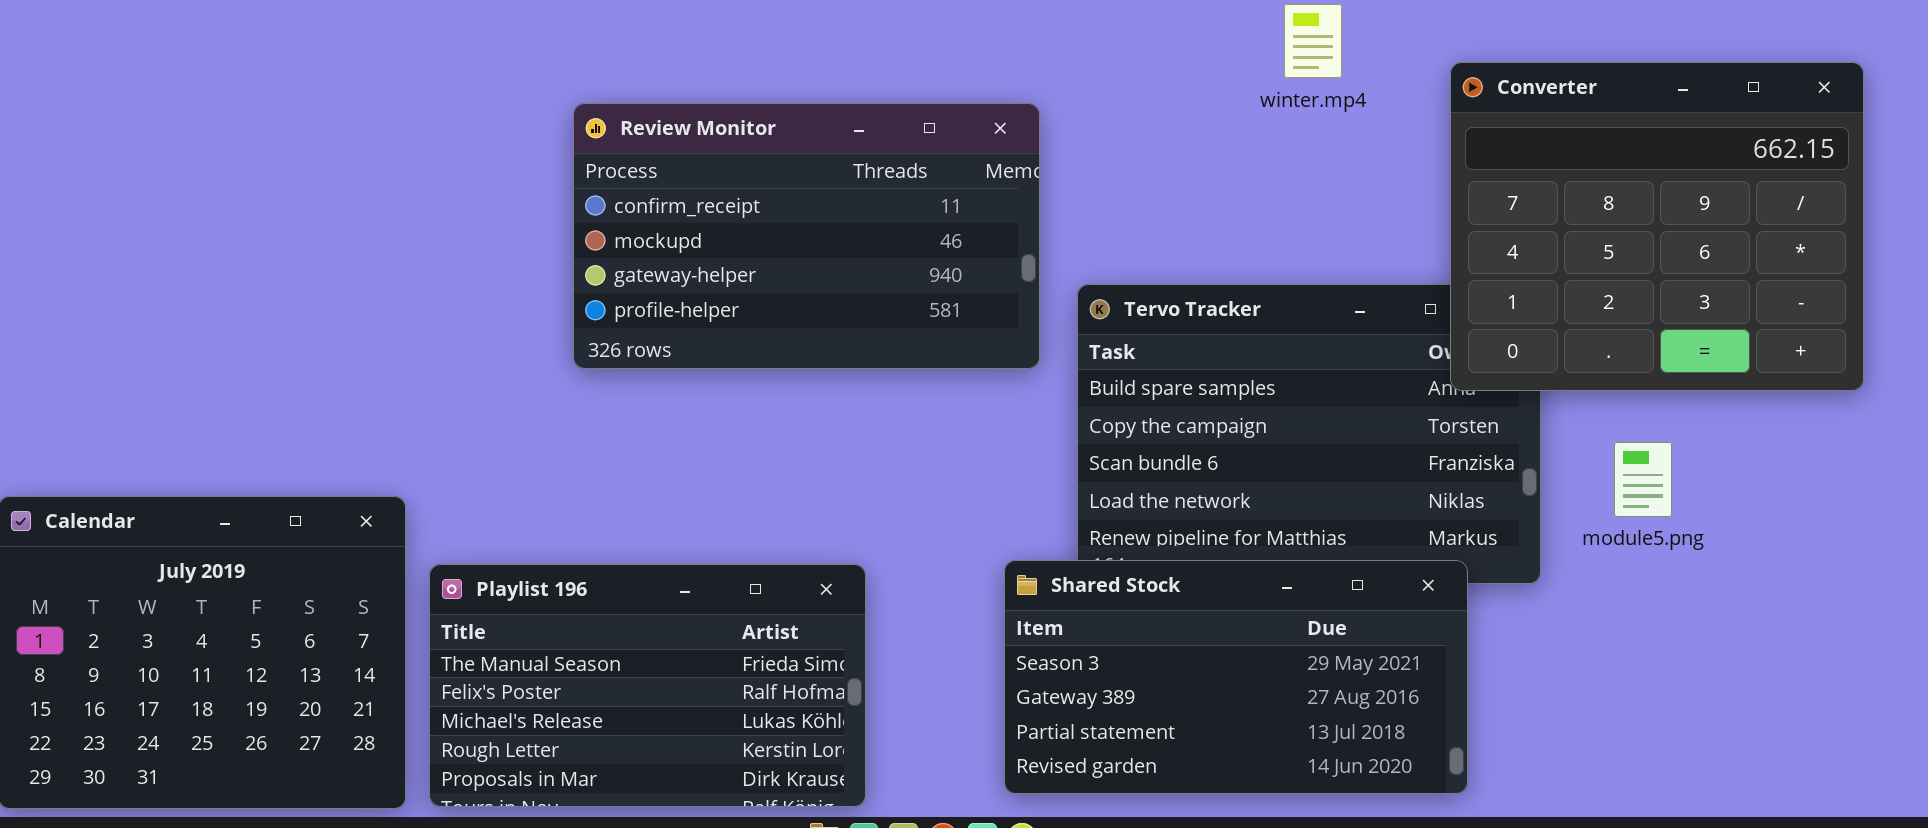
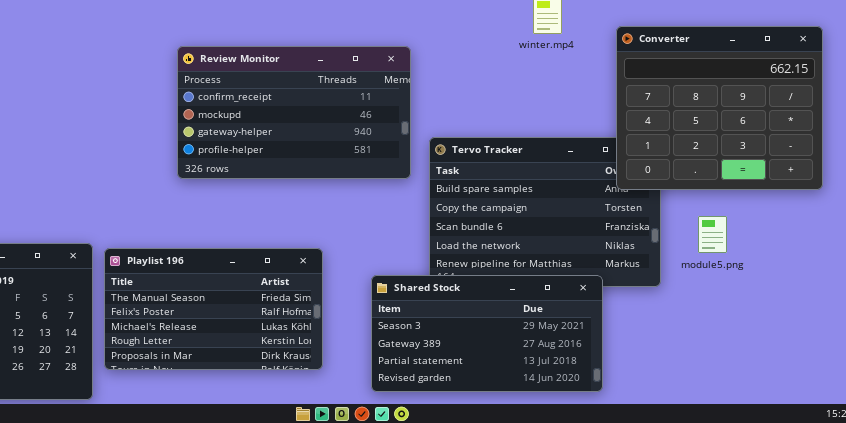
Shared Stock: [1004,560,1468,794] -> [371,275,603,392], moved
Playlist 196: [429,564,866,807] -> [104,248,323,370], moved

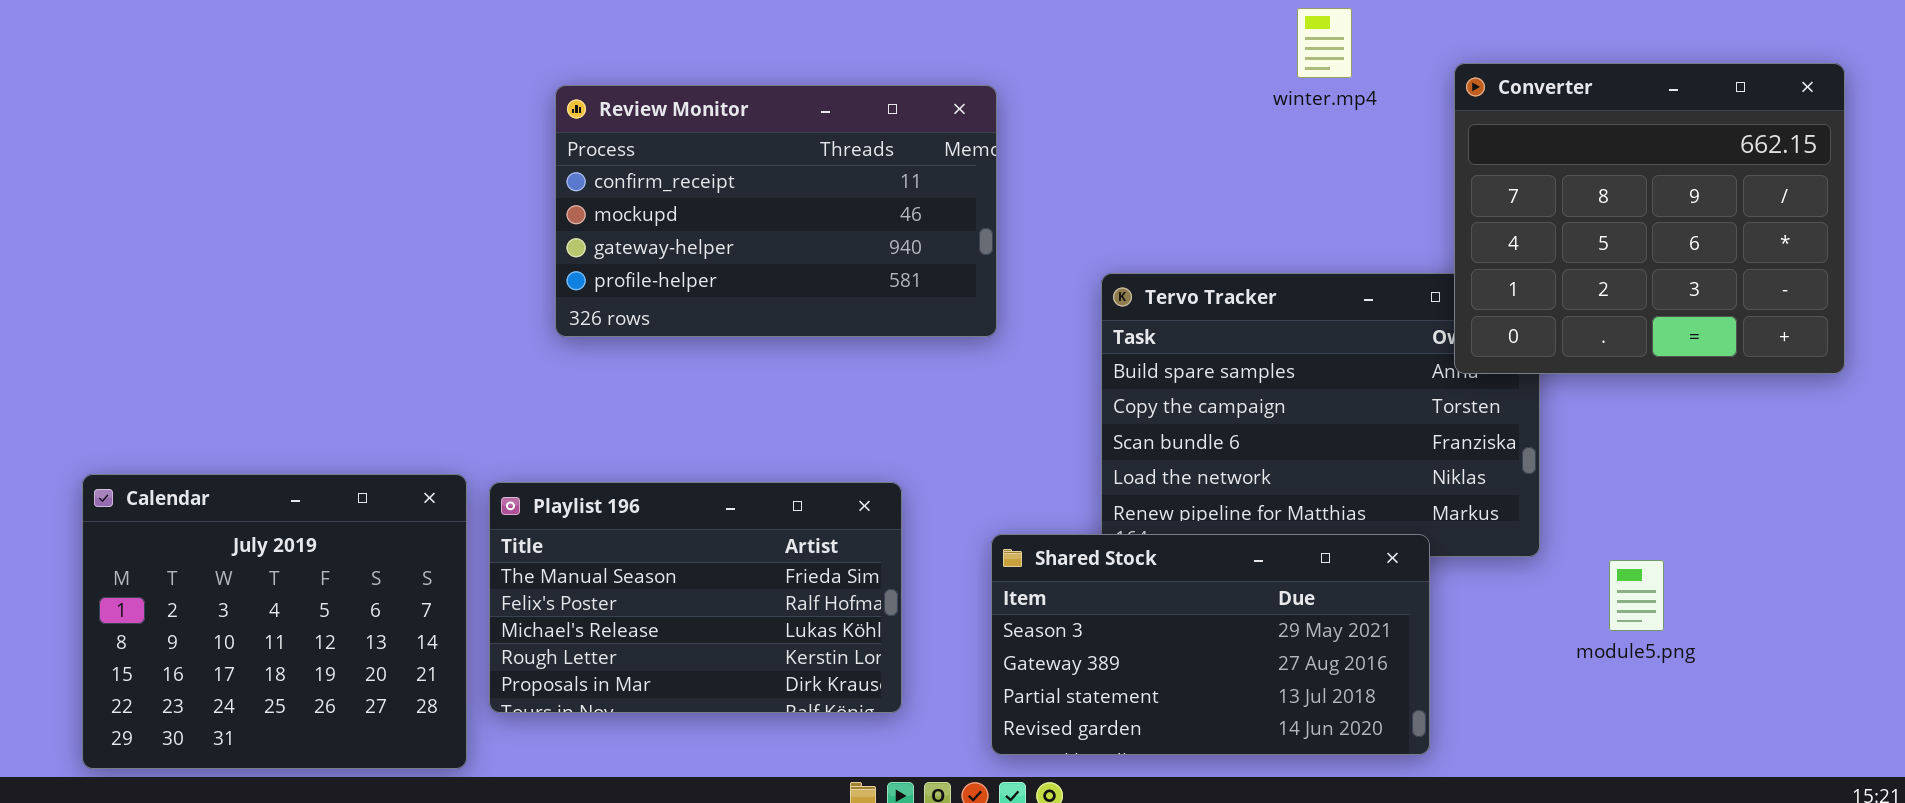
Review Monitor: [177,46,411,179] -> [555,85,997,337], moved
module5.png: [698,216,727,253] -> [1609,560,1664,631], moved

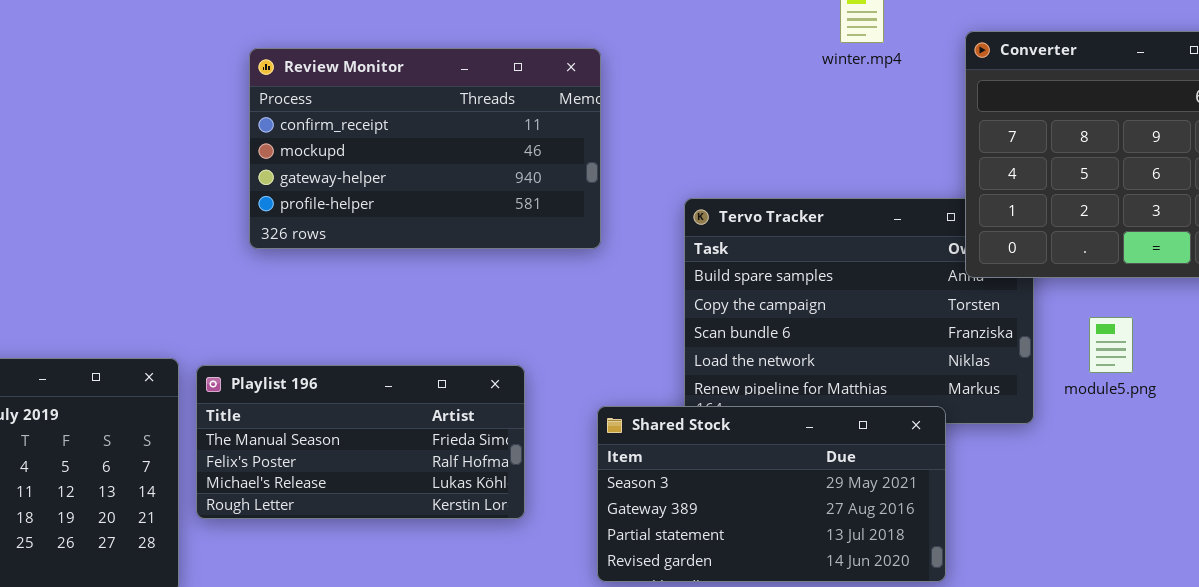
Playlist 196: [489,482,902,713] -> [196,365,525,519], resized
module5.png: [1609,560,1664,631] -> [1089,317,1133,373], moved

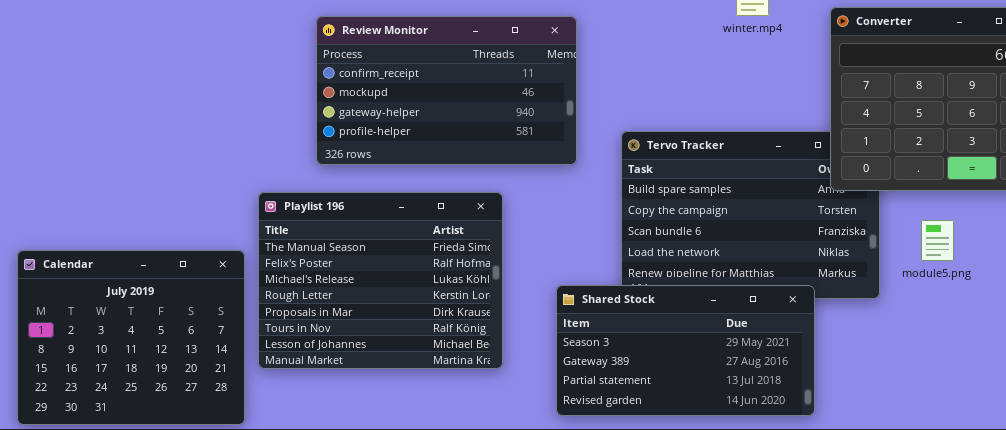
Review Monitor: [249,48,601,249] -> [316,16,577,165], moved
Playlist 196: [196,365,525,519] -> [258,192,503,369], resized

